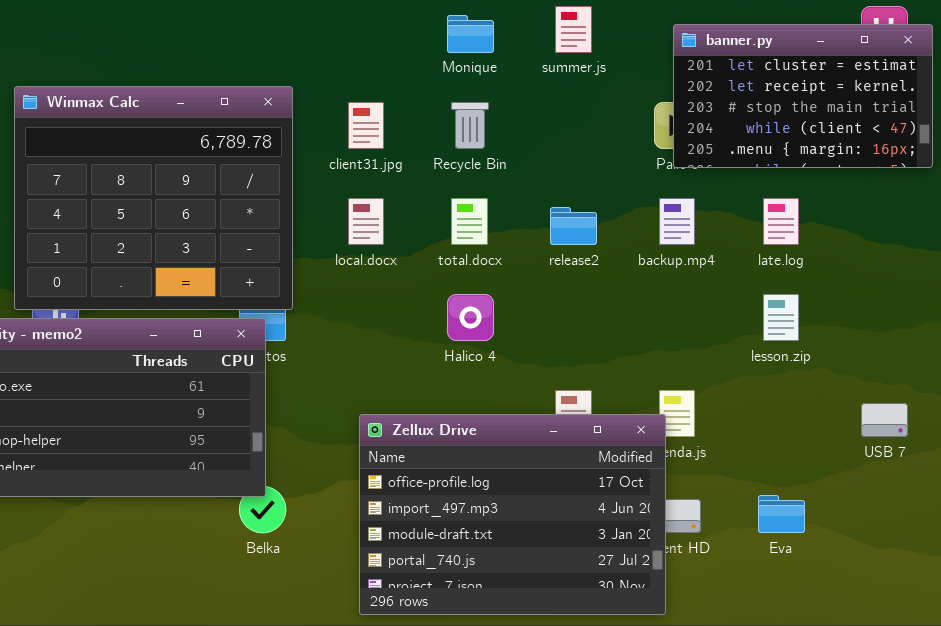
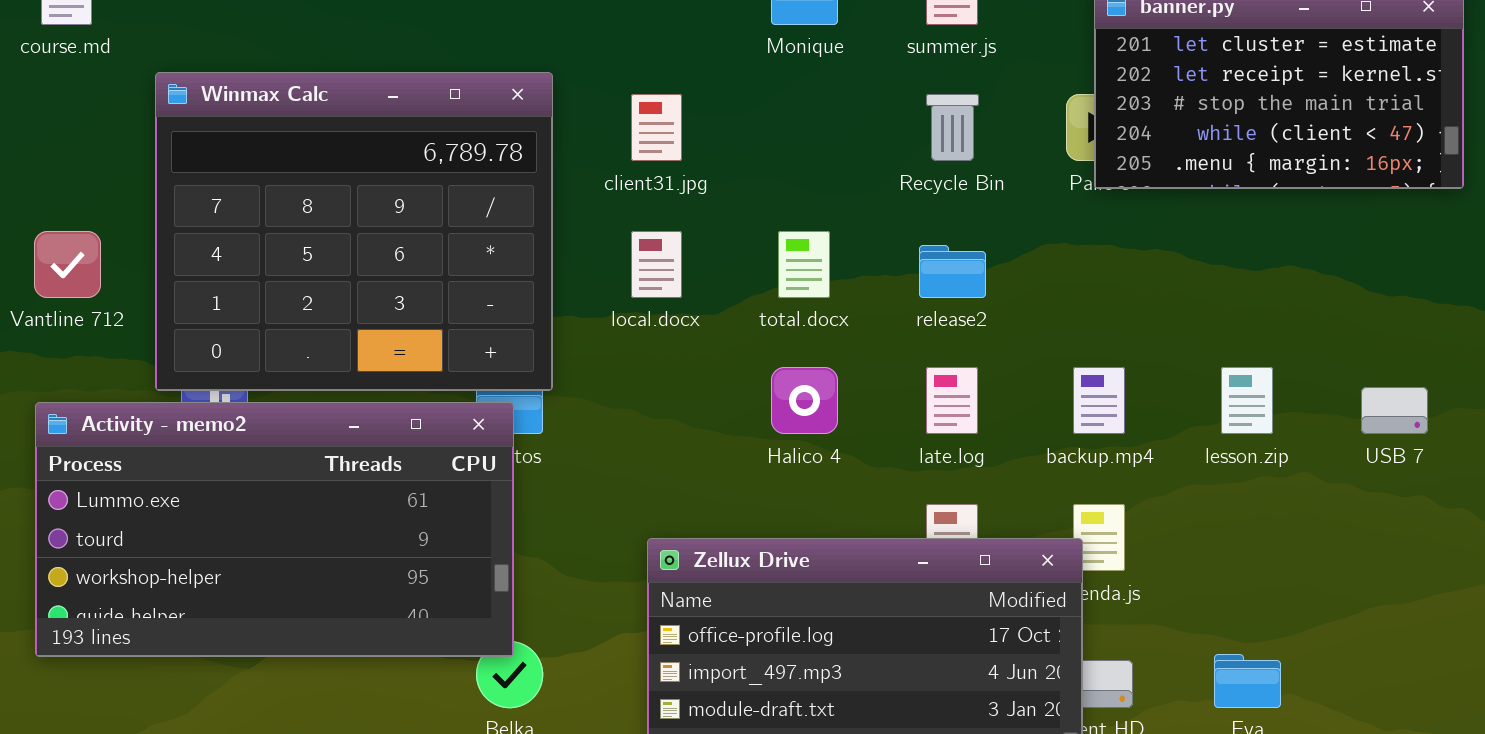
Recycle Bin: [451,102,489,149] -> [926,94,979,161], moved
backup.mp4: [659,198,695,245] -> [1073,367,1125,434], moved
late.log: [763,198,799,245] -> [926,367,978,434], moved
USB 7: [861,403,908,437] -> [1361,387,1428,434], moved

